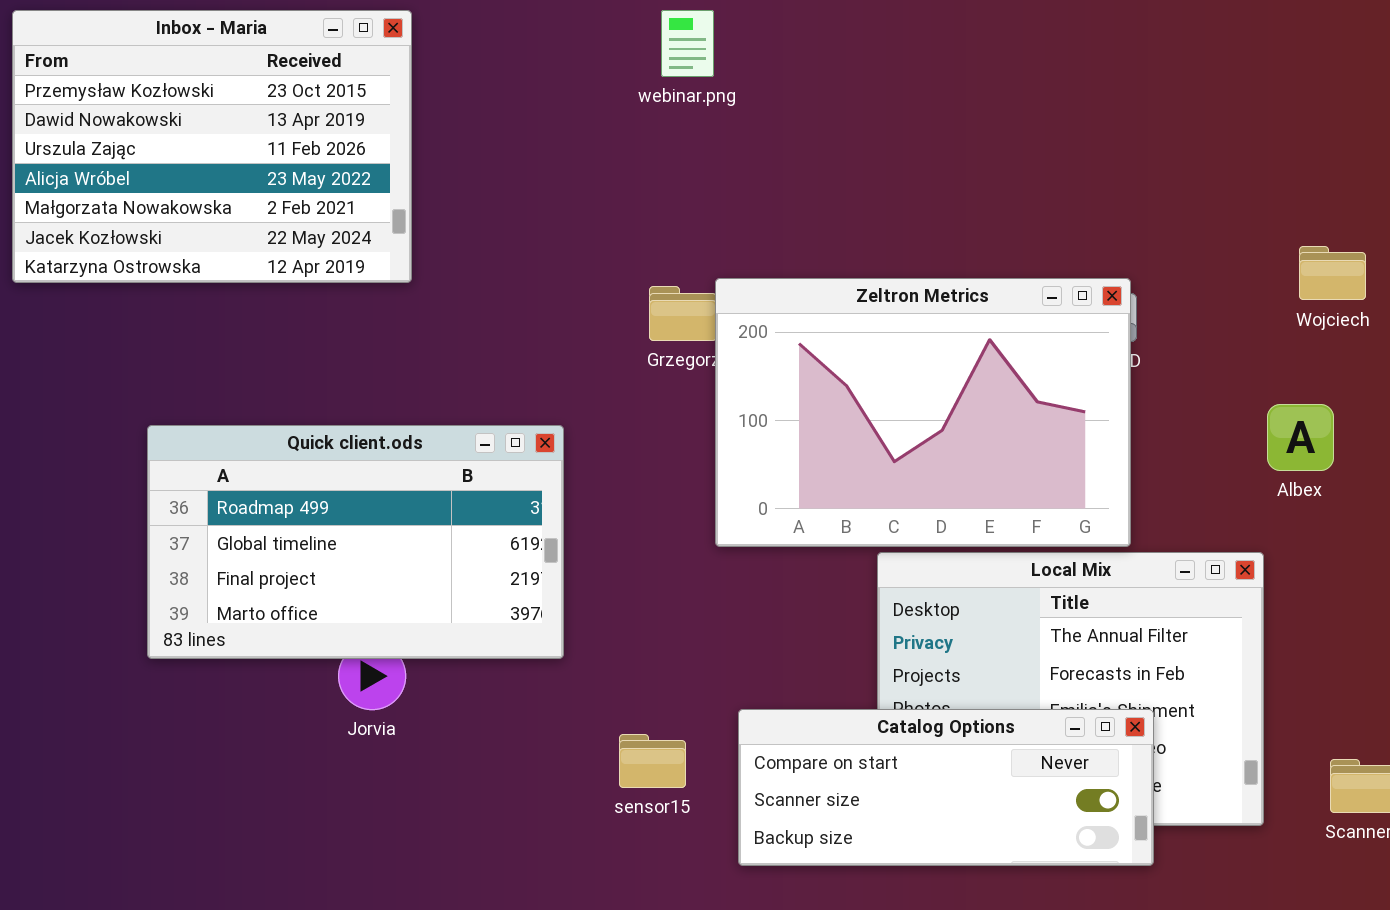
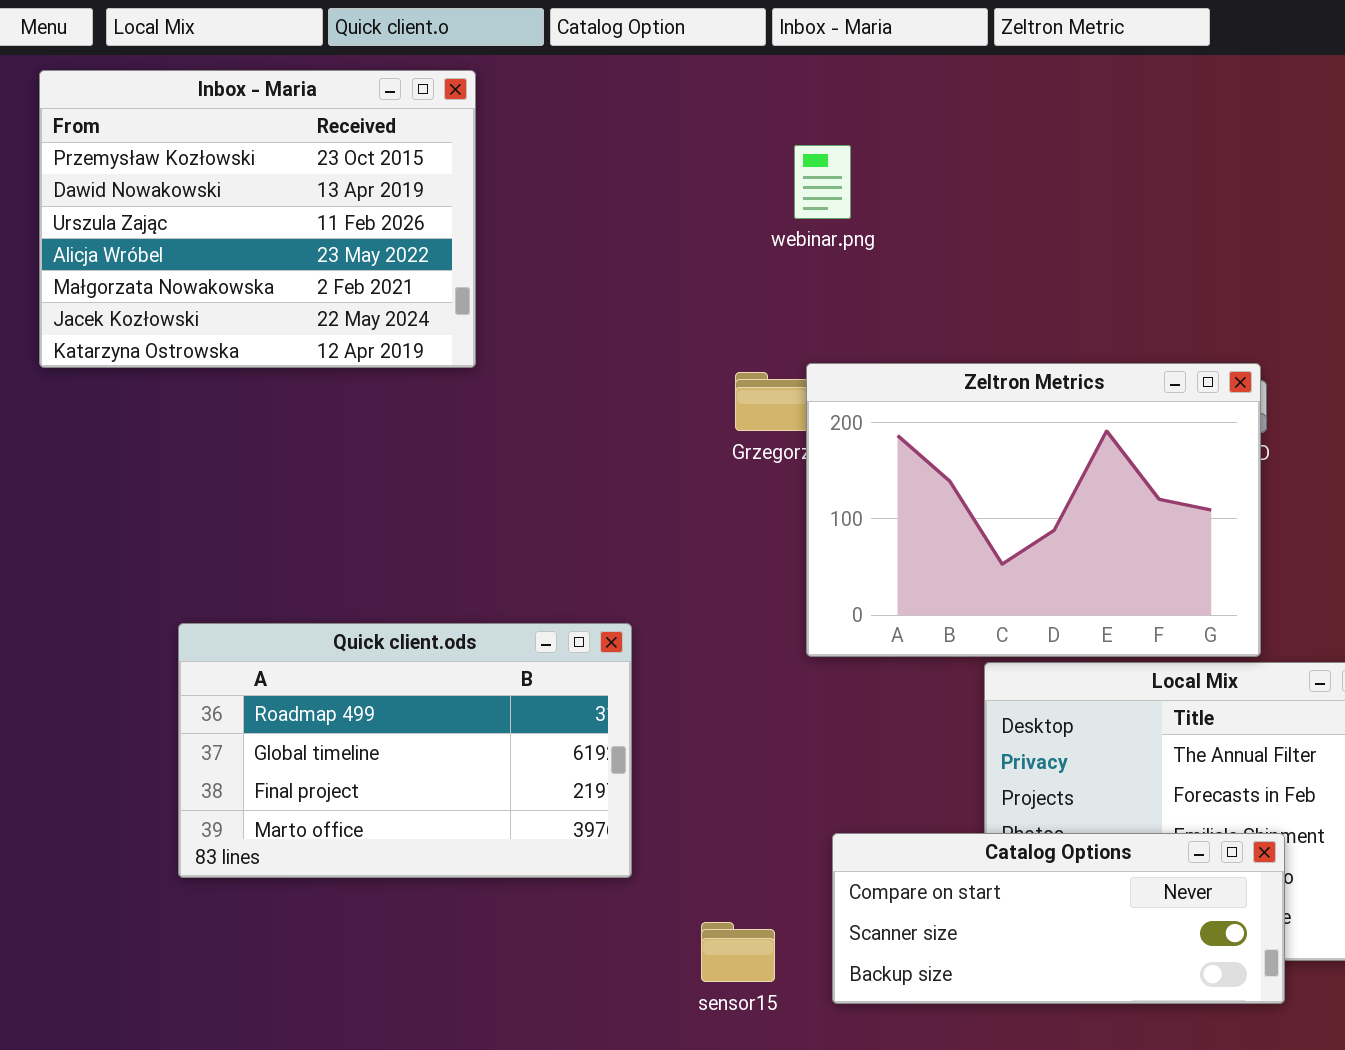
webinar.png: [661,10,714,77] -> [794,145,851,219], moved
Quick client.ods: [147,425,564,659] -> [178,623,632,878], moved
sensor15: [619,734,686,788] -> [701,922,775,982], moved

